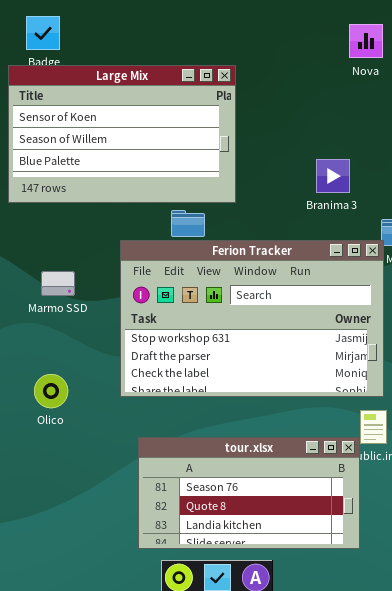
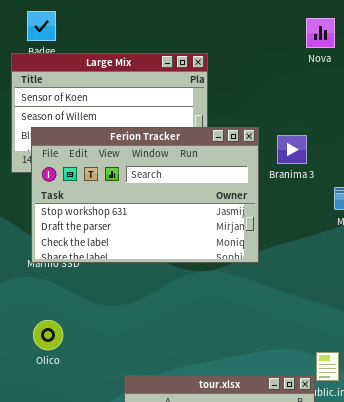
Ferion Tracker: [120,240,384,397] -> [31,127,259,263], moved

